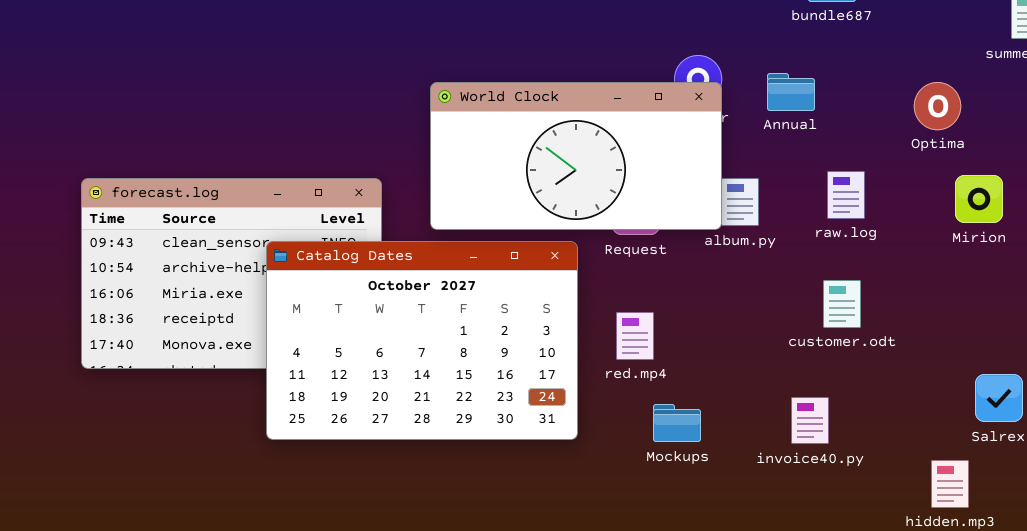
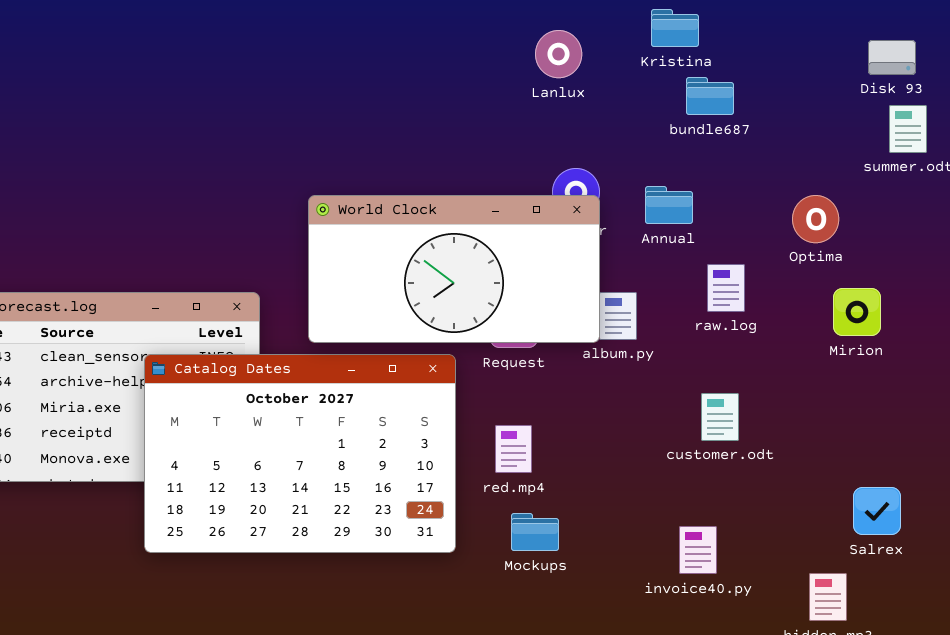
raw.log: [827,171,865,219] -> [707,264,745,312], moved
invoice40.py: [791,397,829,444] -> [679,526,717,574], moved
Mockups: [653,404,701,442] -> [511,513,559,551], moved

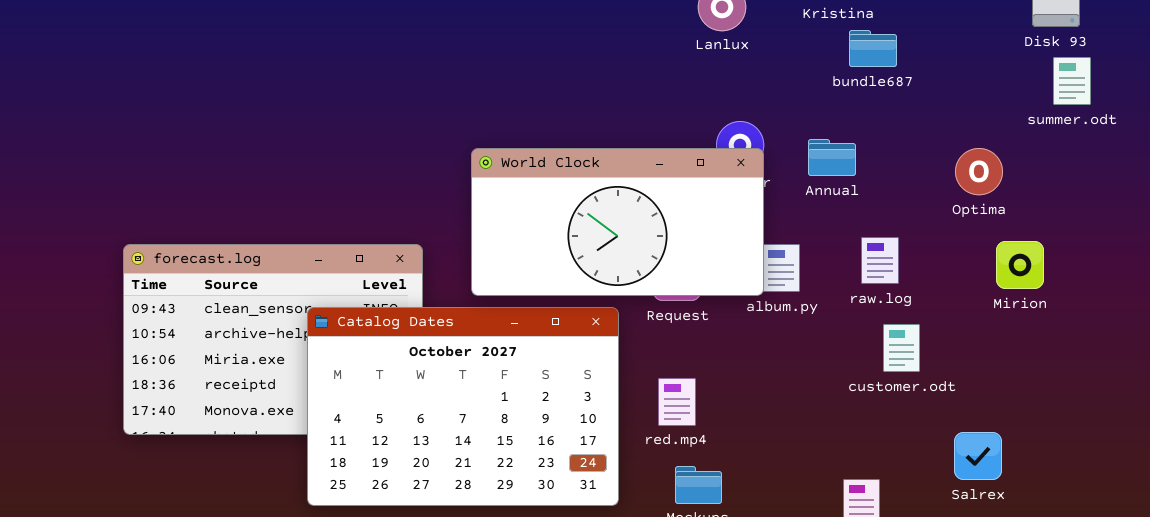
raw.log: [707,264,745,312] -> [861,237,899,284], moved
customer.odt: [701,393,739,441] -> [883,324,920,372], moved
Salrex: [853,487,901,535] -> [954,432,1002,480], moved

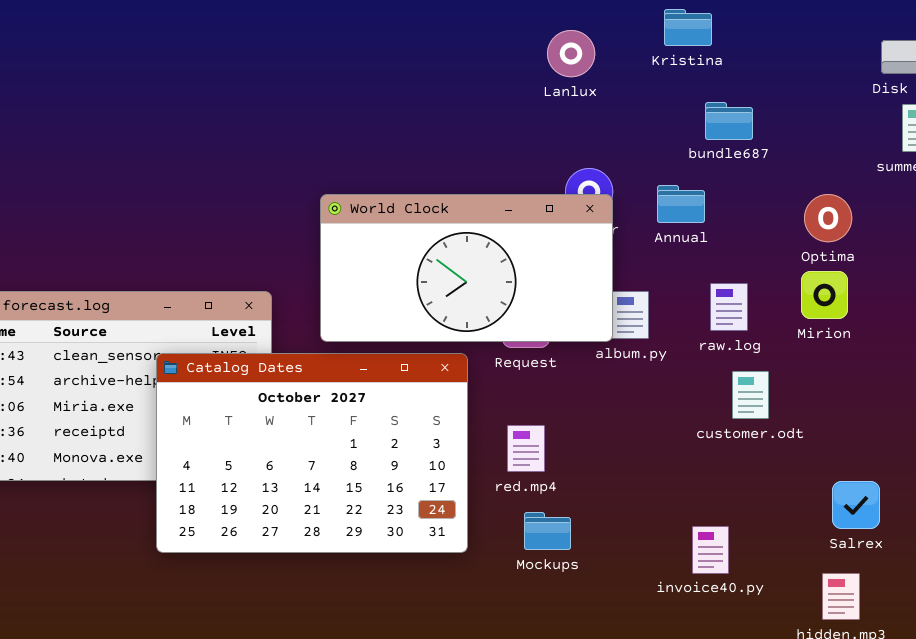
bundle687: [849,30,897,67] -> [705,102,753,140], moved
Mirion: [996,241,1044,289] -> [801,271,848,319], moved
Salrex: [954,432,1002,480] -> [832,481,880,529], moved

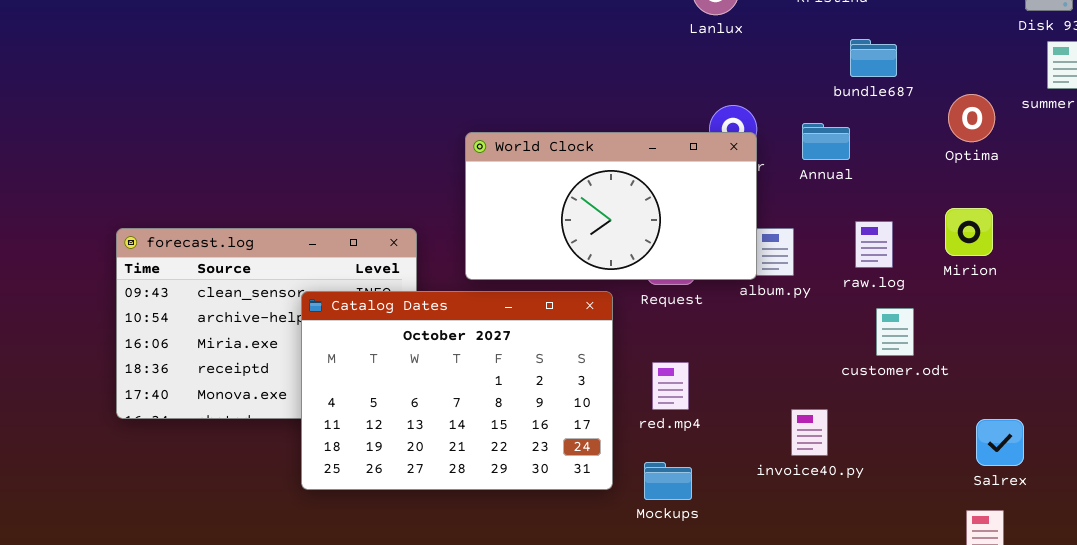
Optima: [804,194,852,242] -> [948,94,995,142], moved
Mockups: [524,512,571,550] -> [644,462,692,500], moved
invoice40.py: [692,526,729,574] -> [791,409,828,456], moved

